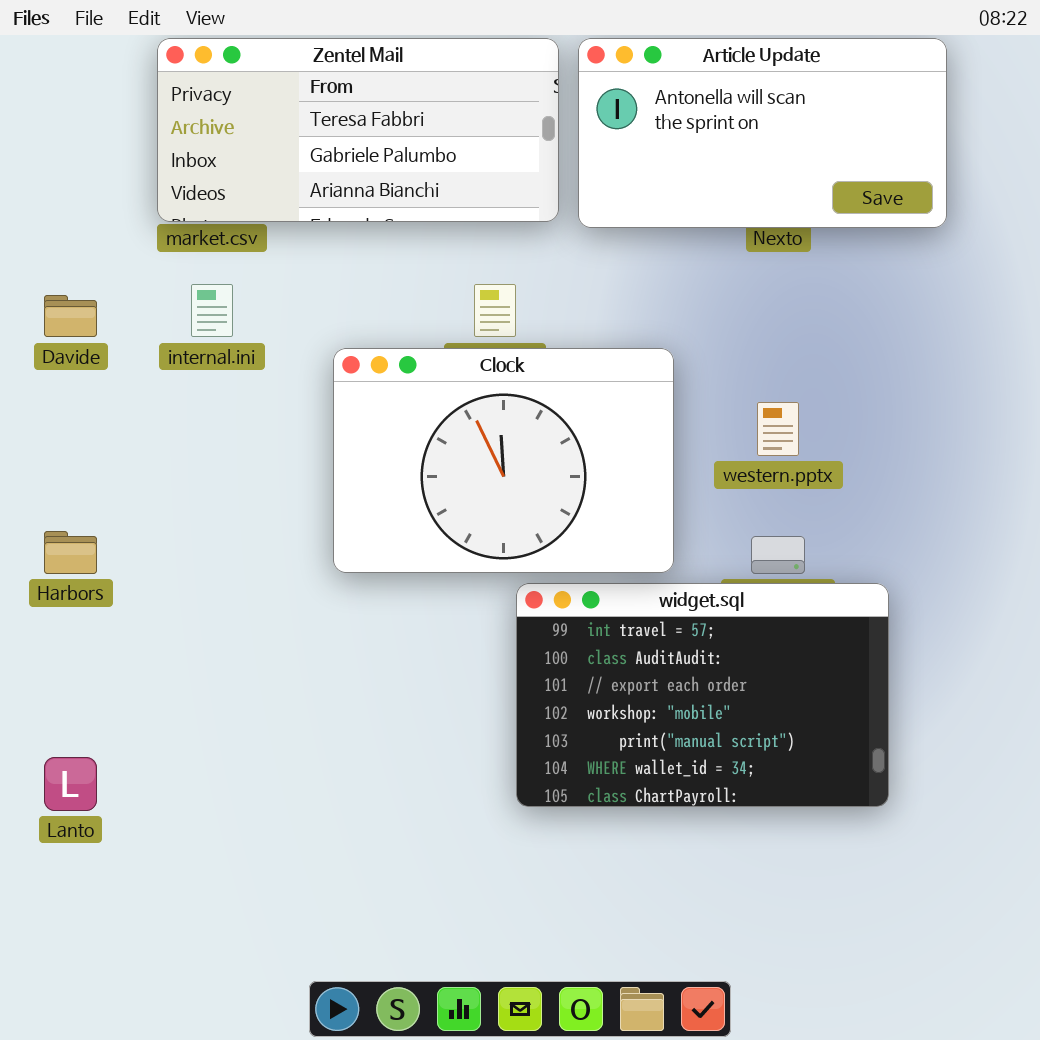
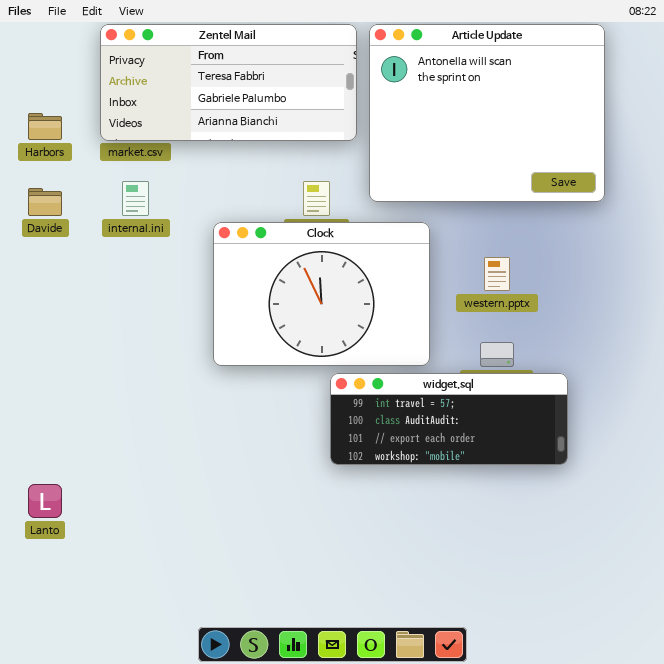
Article Update: [578,38,947,228] -> [369,24,605,202], resized
Harbors: [44,531,97,574] -> [28,113,62,140], moved
widget.sql: [516,583,889,807] -> [330,373,568,465], resized

